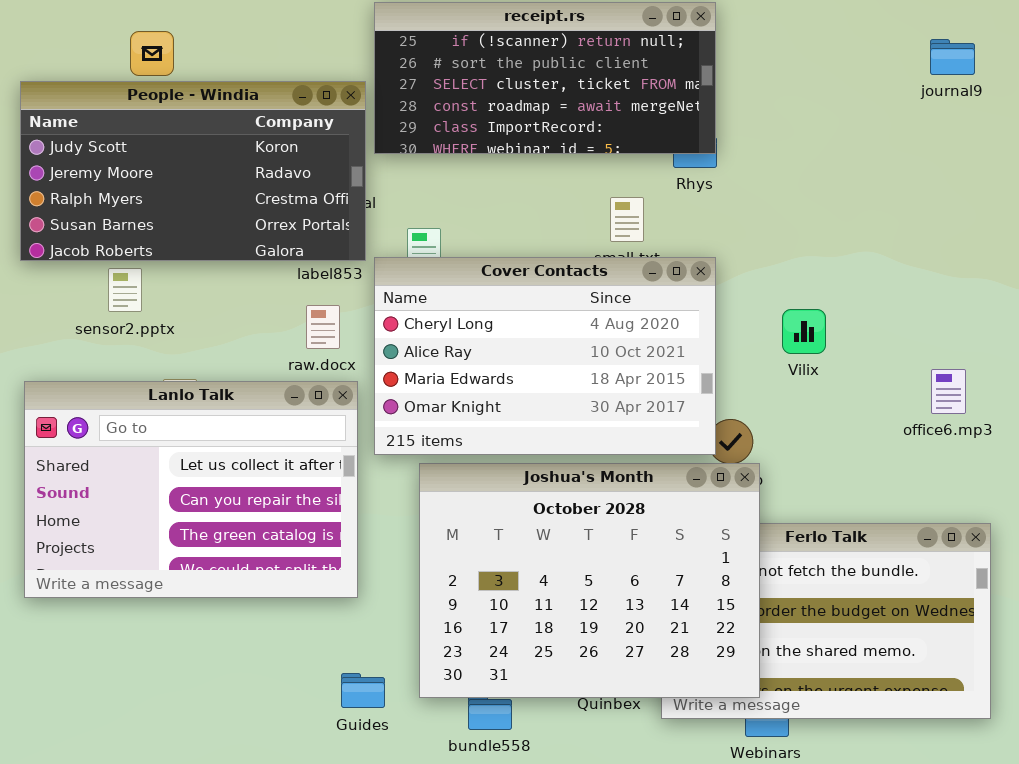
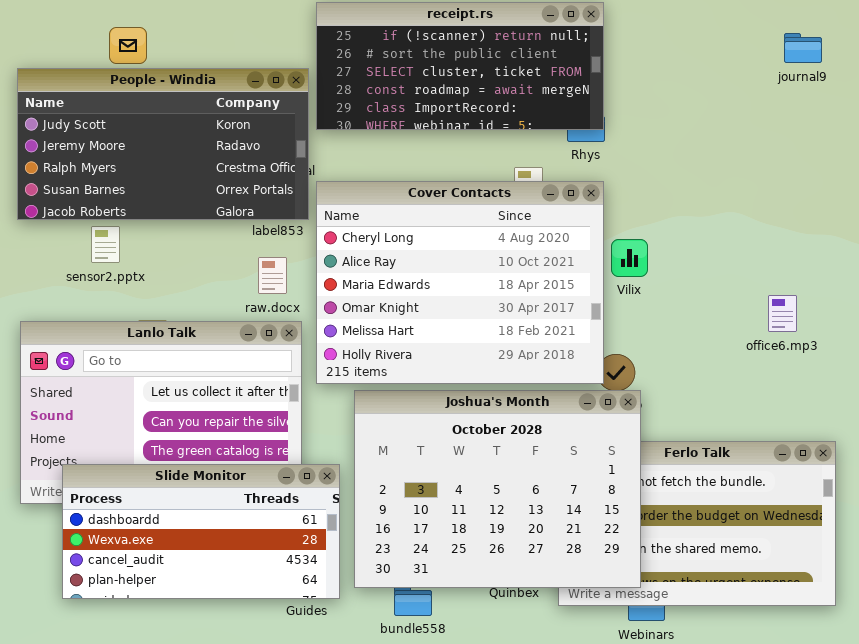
Cover Contacts: [374,257,716,455] -> [316,181,604,384], resized
Vilix: [782,309,826,354] -> [611,239,648,277], moved
office6.mp3: [931,369,966,414] -> [768,295,797,332], moved
Slide Monitor: none -> [62,464,340,599], opened

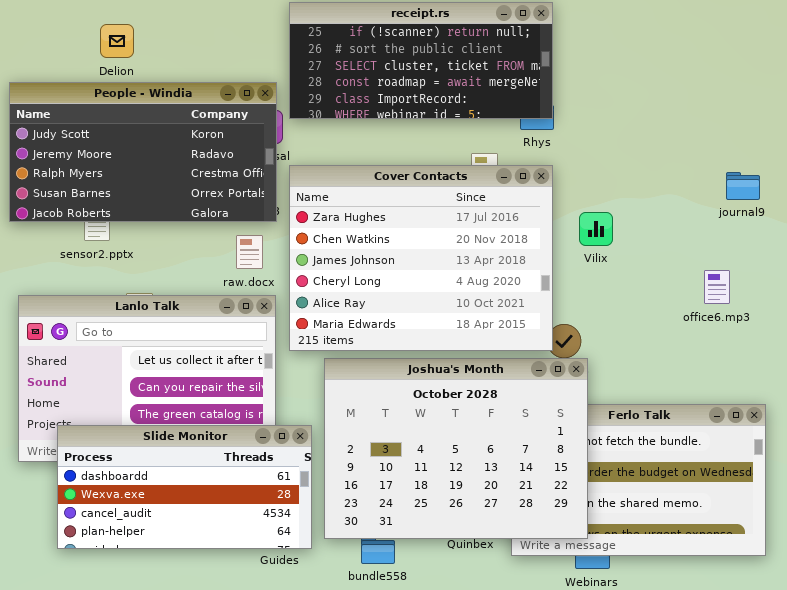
journal9: [784,33,822,63] -> [726,172,760,200], moved
People - Windia: [17,68,309,220] -> [9,82,277,222], moved
Cover Contacts: [316,181,604,384] -> [289,165,553,351], scrolled up 3 rows
Vilix: [611,239,648,277] -> [579,212,613,246], moved

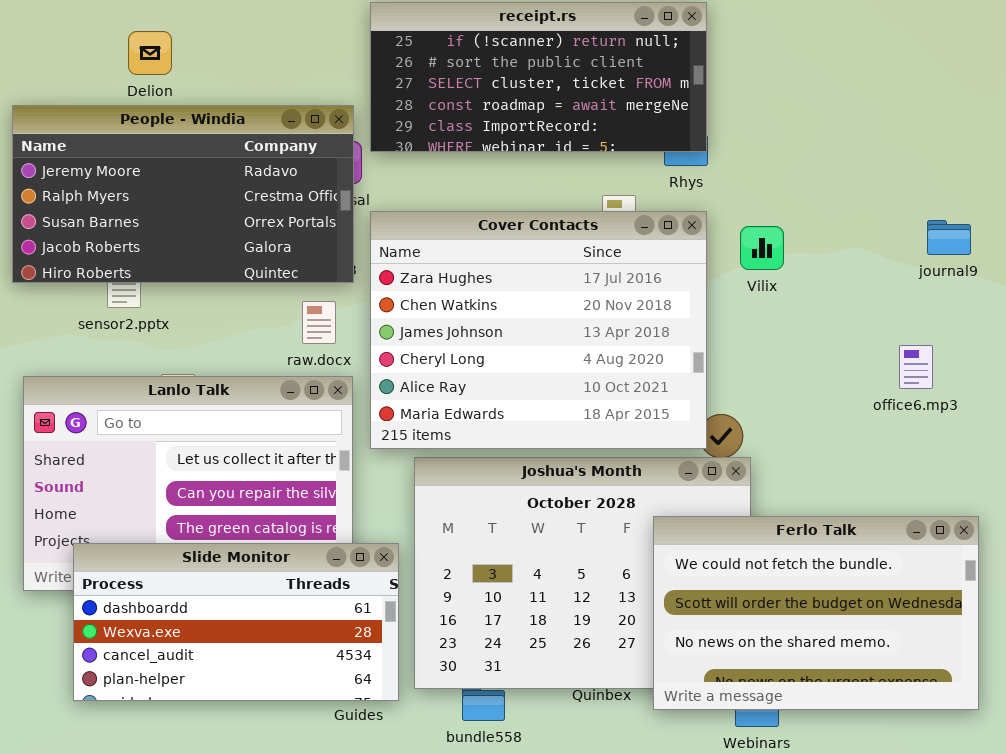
People - Windia: [9,82,277,222] -> [12,105,354,283], scrolled down 1 row
Vilix: [579,212,613,246] -> [740,226,784,270], moved
Ferlo Talk: [511,404,766,556] -> [653,516,979,710], raised

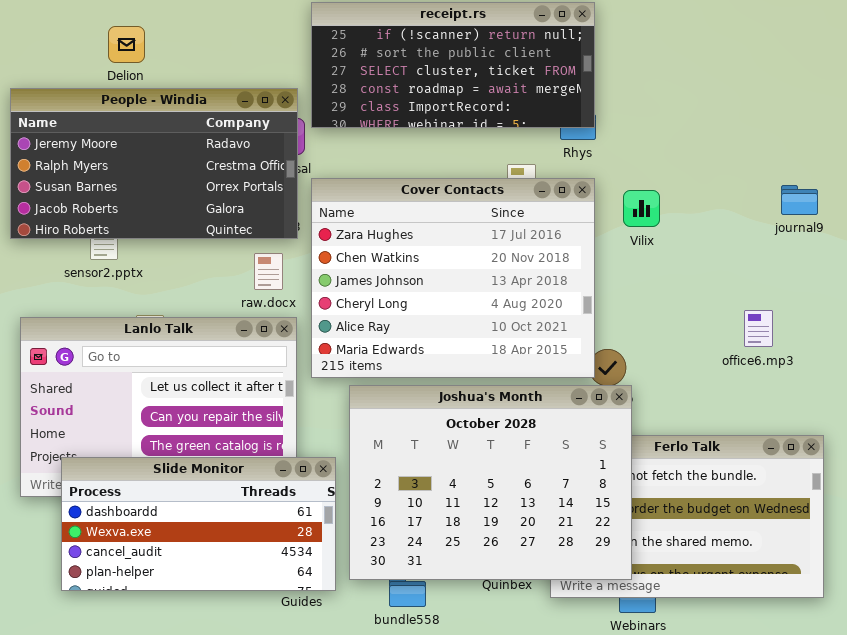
office6.mp3: [899,345,933,389] -> [744,310,773,347], moved
Joshua's Month: [414,457,751,689] -> [349,385,632,580], raised

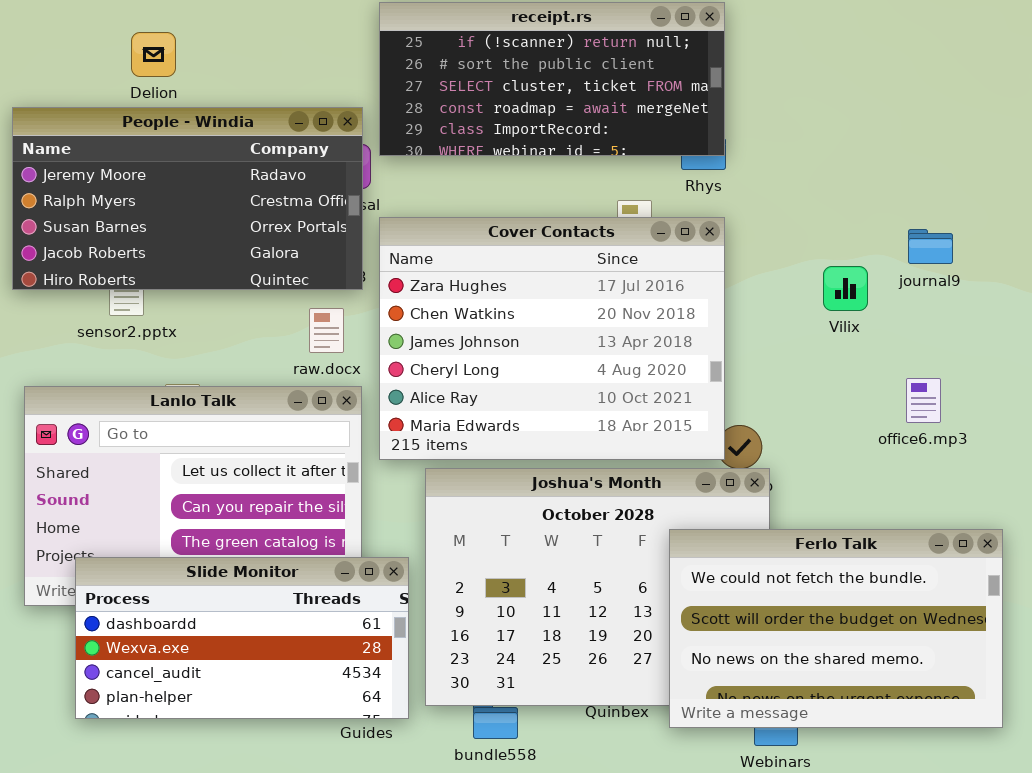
journal9: [781,185,818,215] -> [908,229,953,264], moved
Vilix: [623,190,660,227] -> [823,266,868,311], moved
Ferlo Talk: [550,435,824,598] -> [669,529,1003,728], raised

